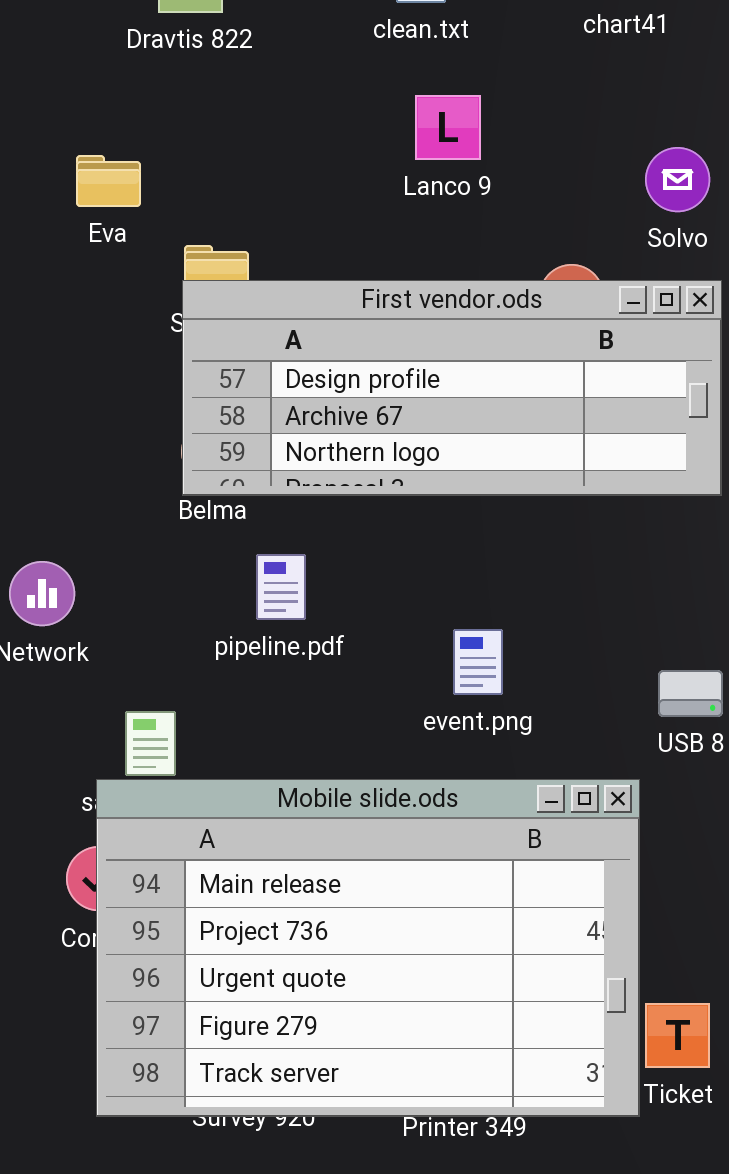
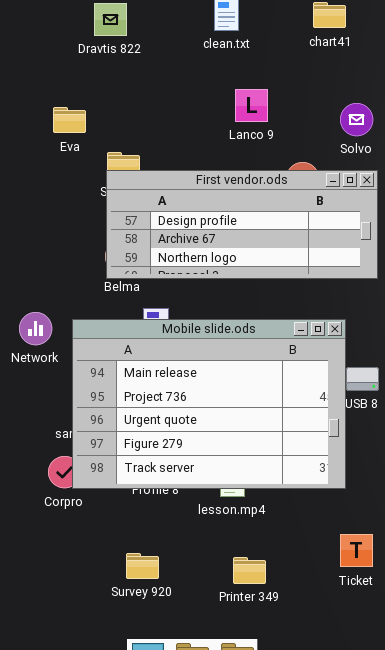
Lanco 9: [415,95,481,160] -> [235,89,268,122], moved
Mobile slide.ods: [96,779,640,1117] -> [72,319,346,489], moved

